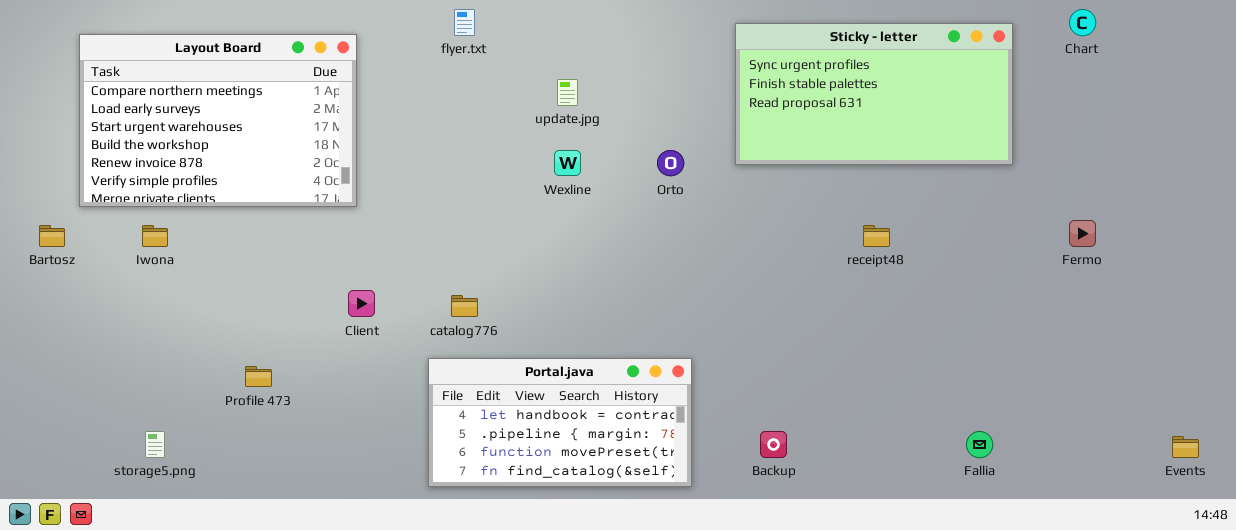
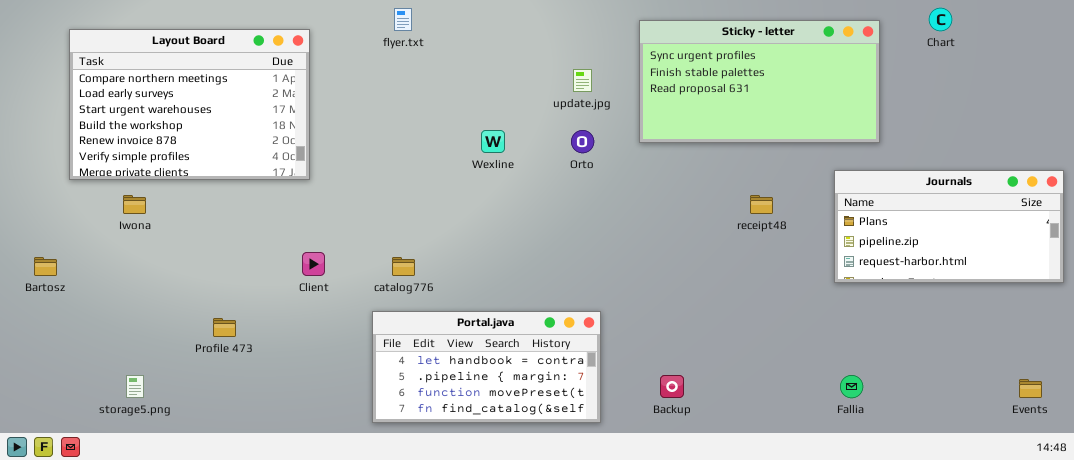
update.jpg: [557,79,578,106] -> [573,69,592,92], moved
Journals: none -> [834,170,1064,283], opened
Bartosz: [39,225,65,247] -> [34,257,57,276], moved

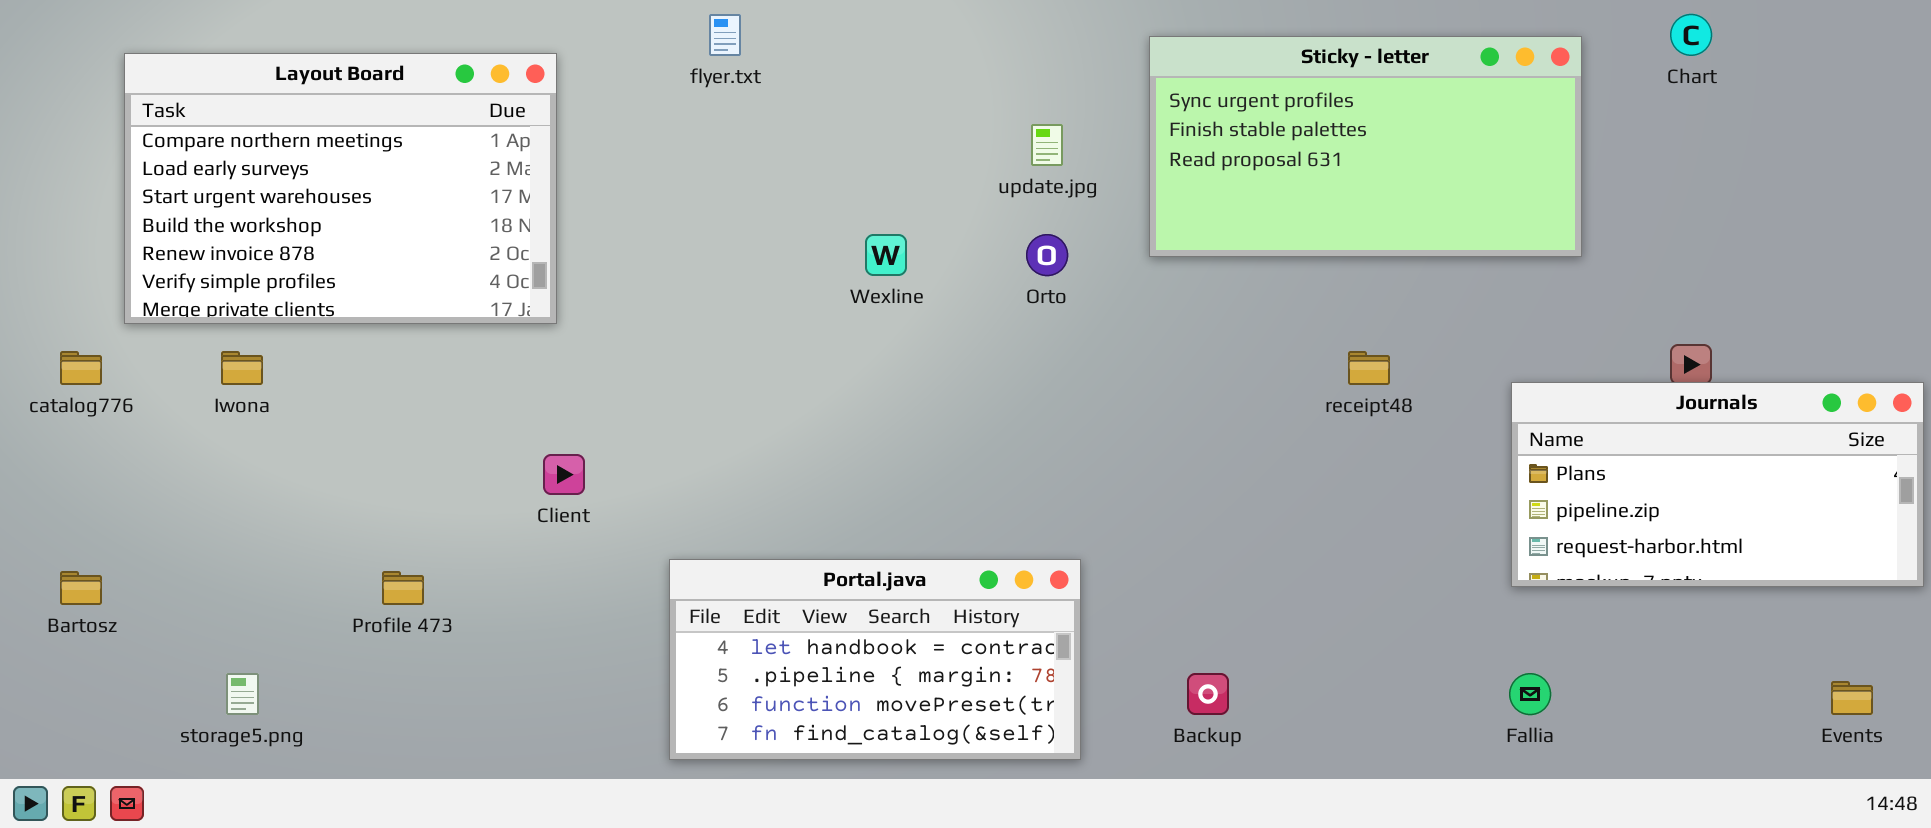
Journals: [834,170,1064,283] -> [1511,382,1924,587], moved
Bartosz: [34,257,57,276] -> [60,571,102,605], moved
catalog776: [392,257,415,276] -> [60,351,102,385], moved

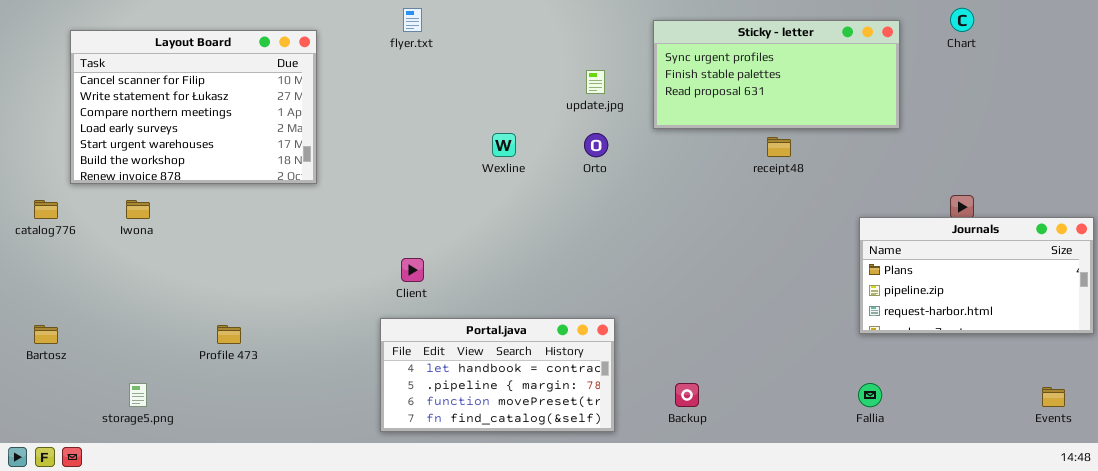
Sticky - letter: [1149,36,1582,257] -> [653,20,900,129], resized
Layout Board: [124,53,557,324] -> [70,30,317,184], scrolled up 2 rows
receipt48: [1348,351,1390,385] -> [767,137,791,157], moved
Client: [543,454,585,495] -> [401,258,424,282], moved

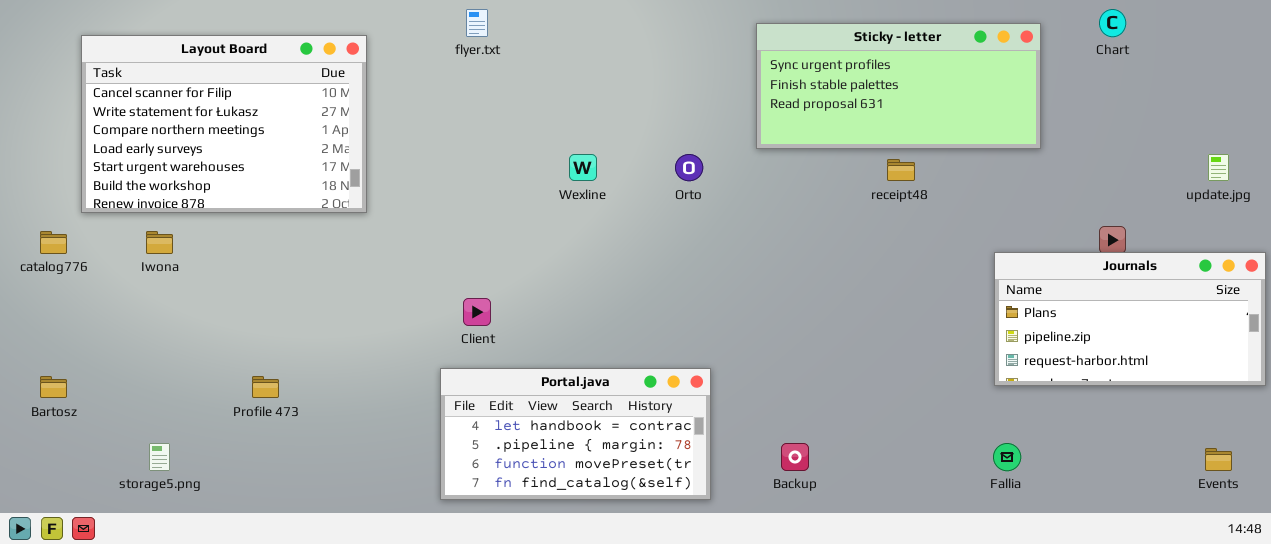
update.jpg: [586,70,605,94] -> [1208,154,1229,181], moved

